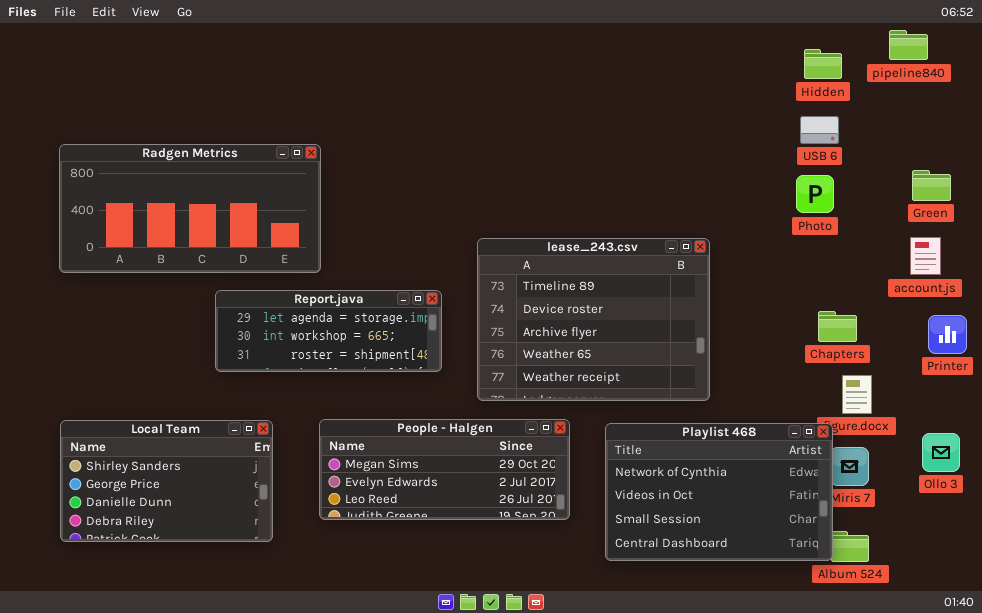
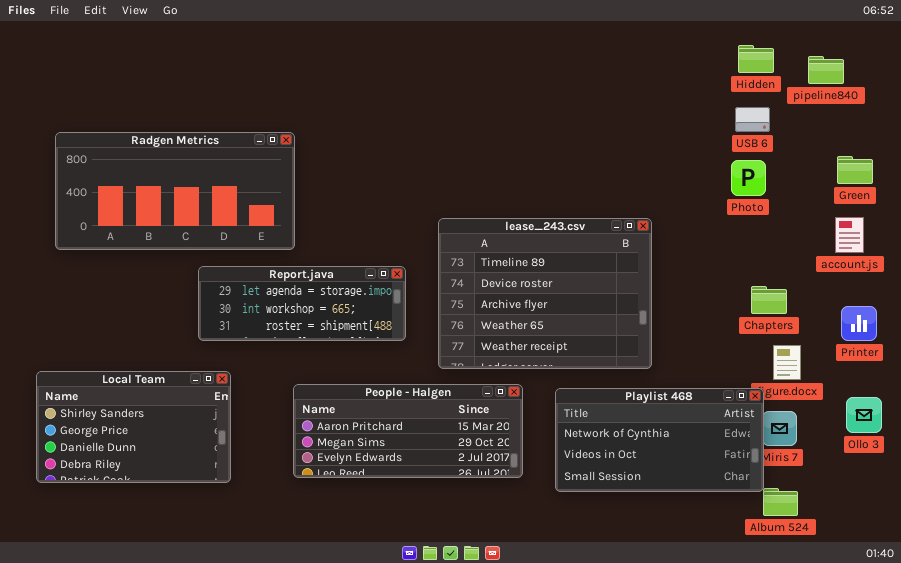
pipeline840: [889,30,928,60] -> [808,56,844,84], moved
Printer: [928,315,967,354] -> [841,306,877,341], moved
People - Halgen: [319,419,570,520] -> [293,384,523,478], scrolled up 1 row
Local Team: [60,420,273,542] -> [36,371,231,483], moved
Playlist 468: [605,423,833,561] -> [555,388,764,492], resized

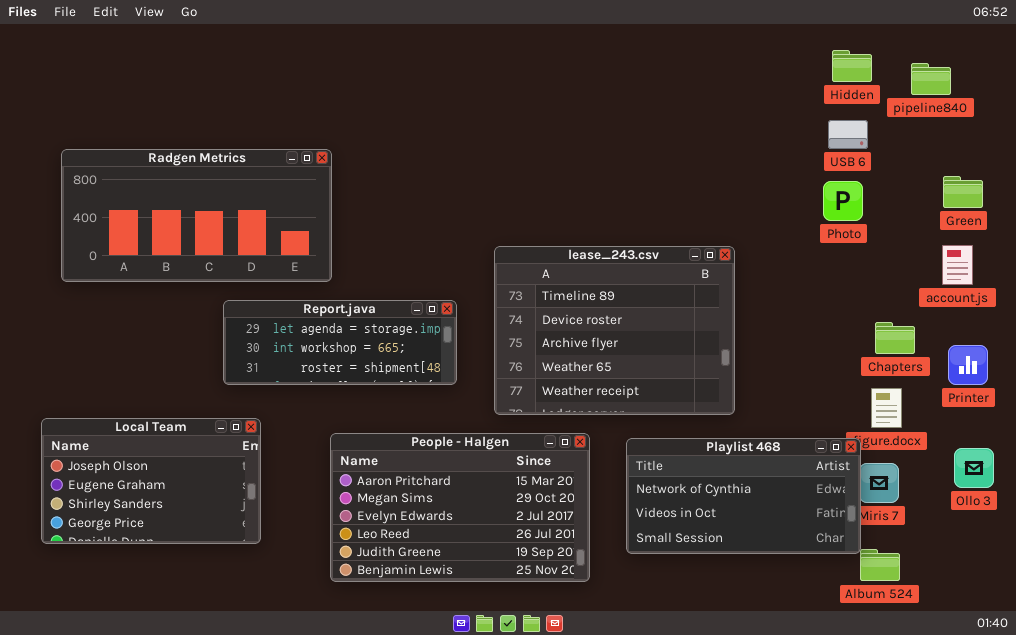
Chapters: [751,286,787,314] -> [875,322,915,354], moved
Local Team: [36,371,231,483] -> [41,418,261,544], scrolled up 2 rows
People - Halgen: [293,384,523,478] -> [330,433,590,582], resized

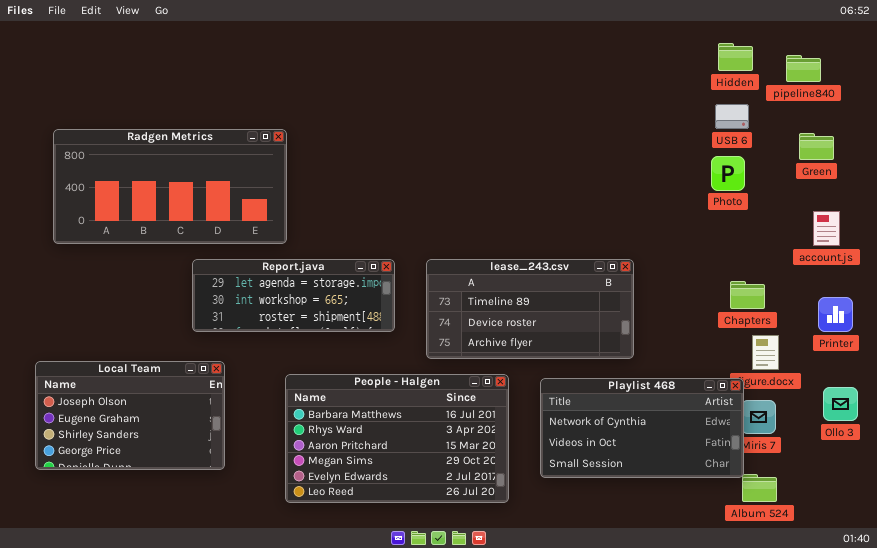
Green: [943,176,983,208] -> [799,133,834,160], moved
lease_243.csv: [494,246,735,415] -> [426,259,634,359], resized
Chapters: [875,322,915,354] -> [730,281,765,309], moved
People - Halgen: [330,433,590,582] -> [285,374,509,503], scrolled up 2 rows

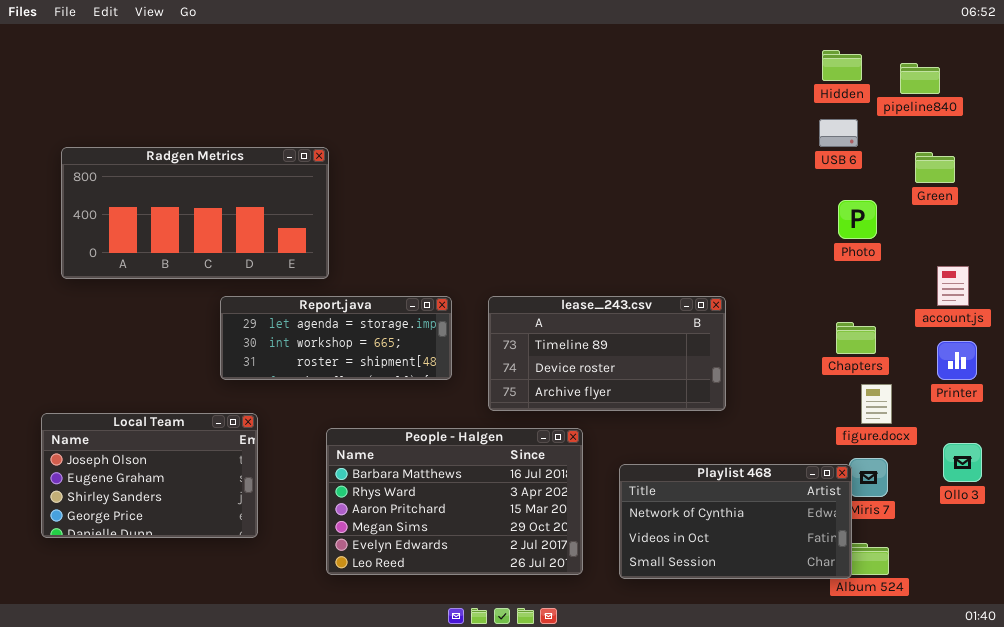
Photo: [711,156,745,191] -> [838,200,877,239], moved
account.js: [813,211,840,246] -> [937,266,969,306], moved
Playlist 468: [540,378,744,478] -> [619,464,852,579], moved

